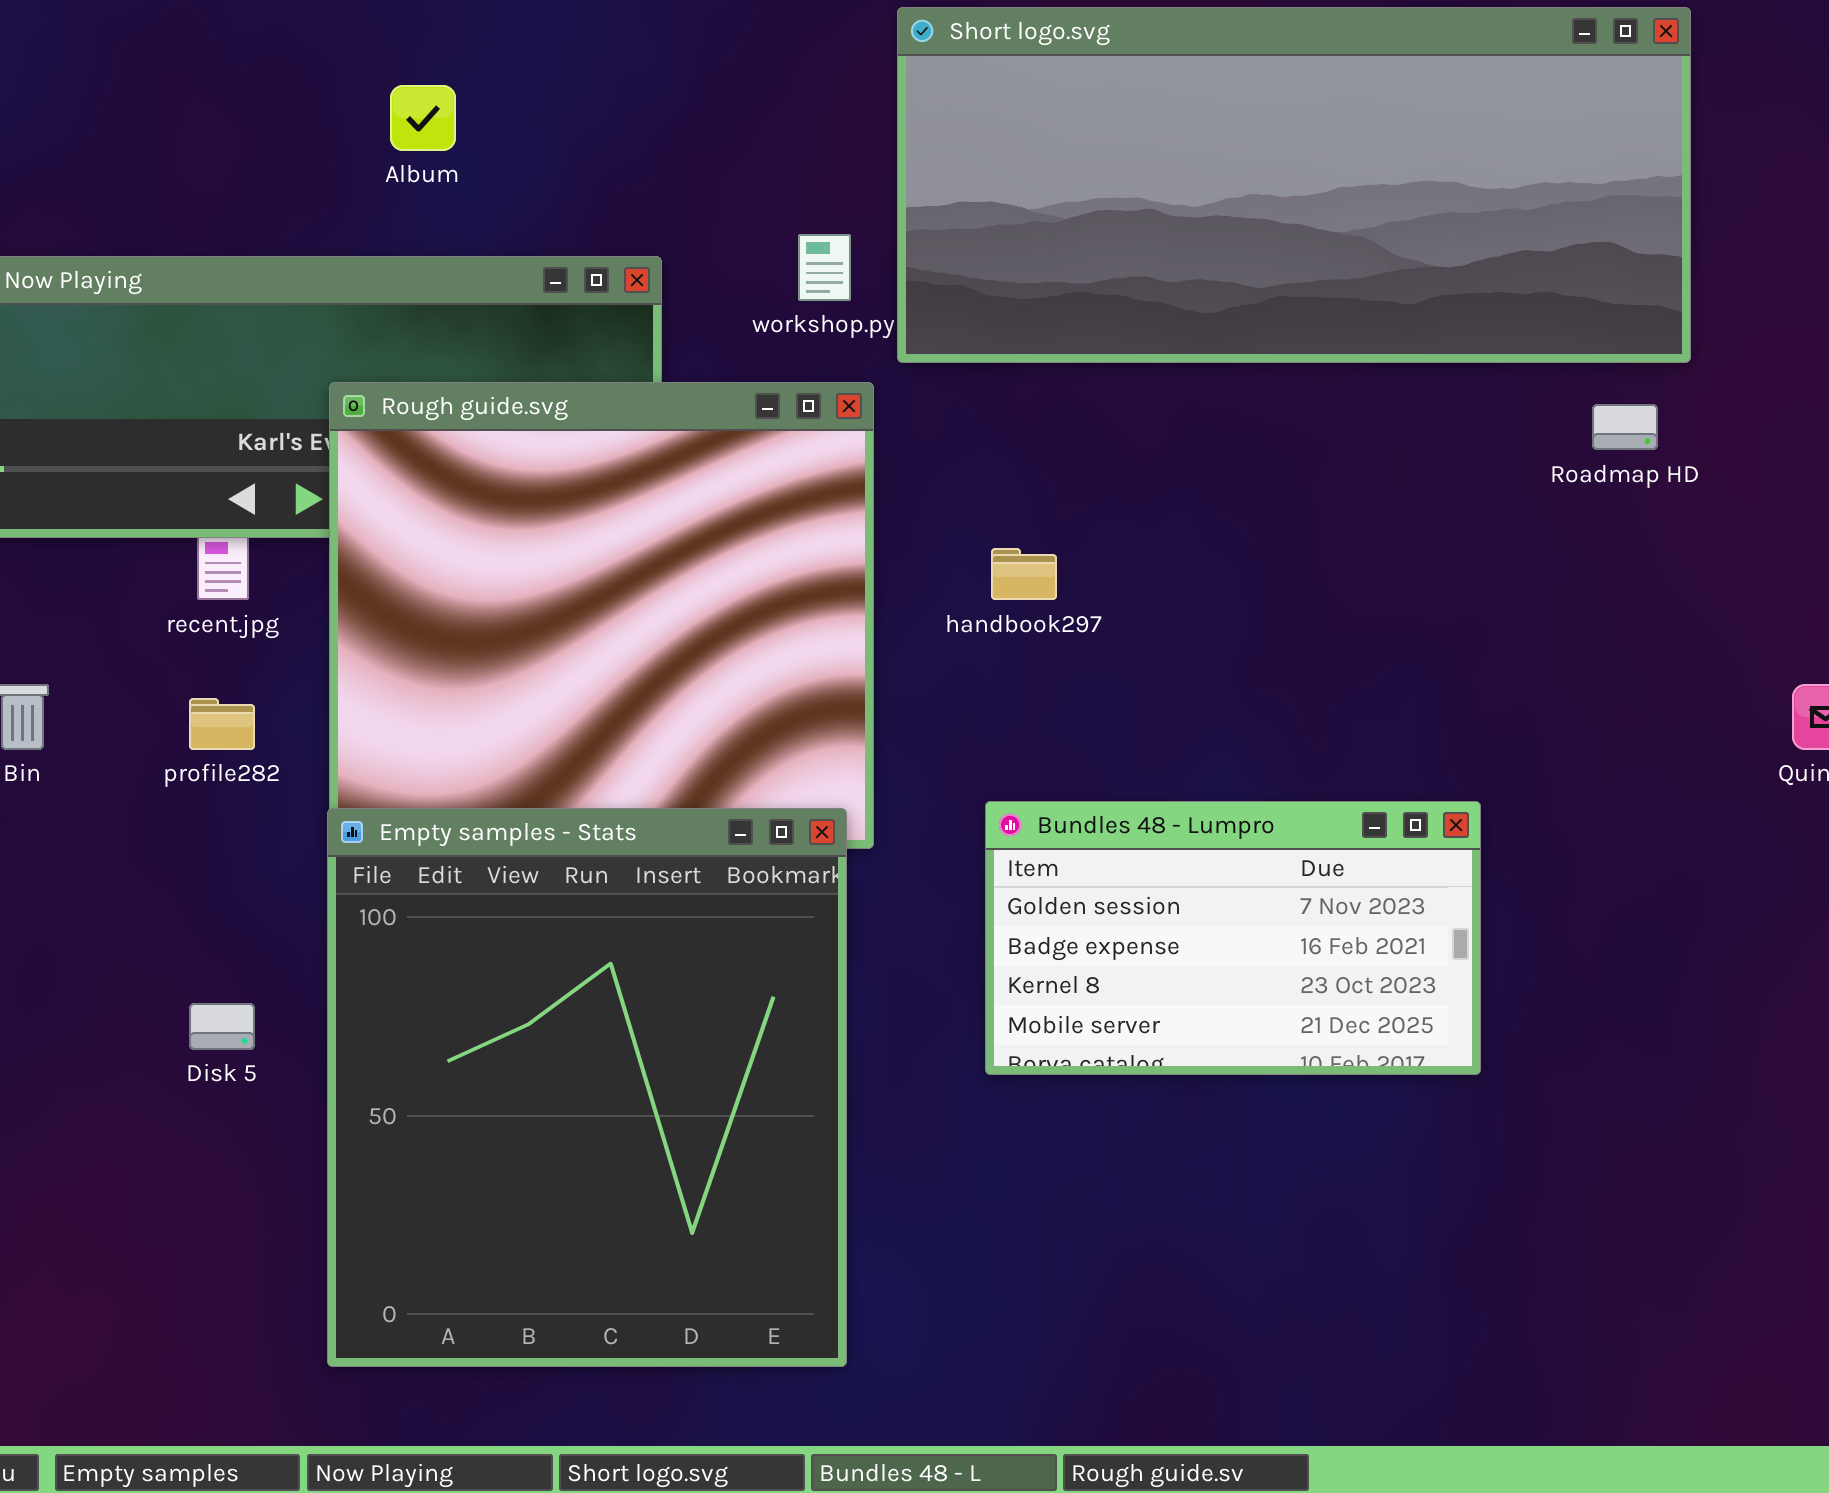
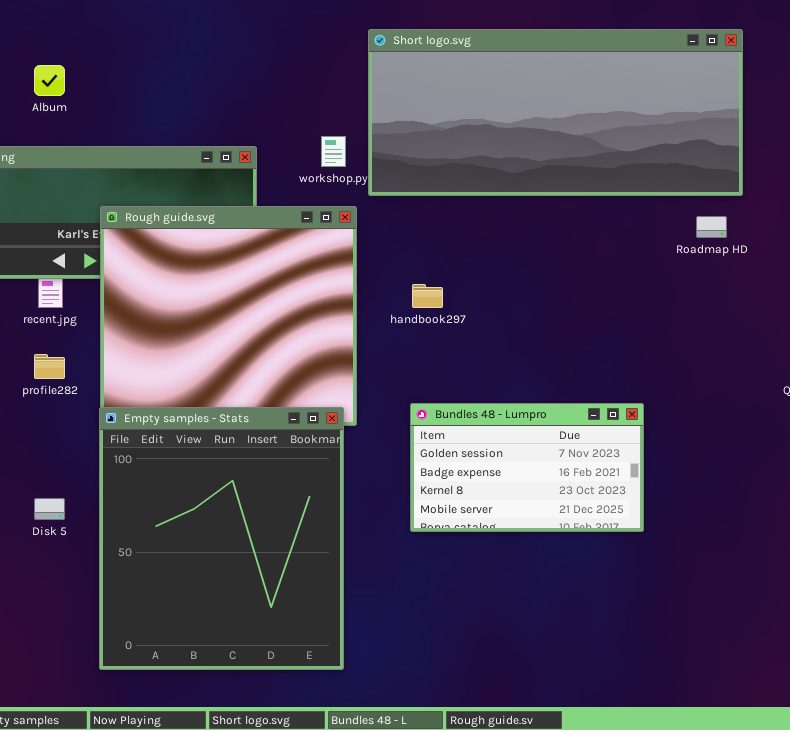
Album: [390,85,456,151] -> [34,65,65,96], moved

